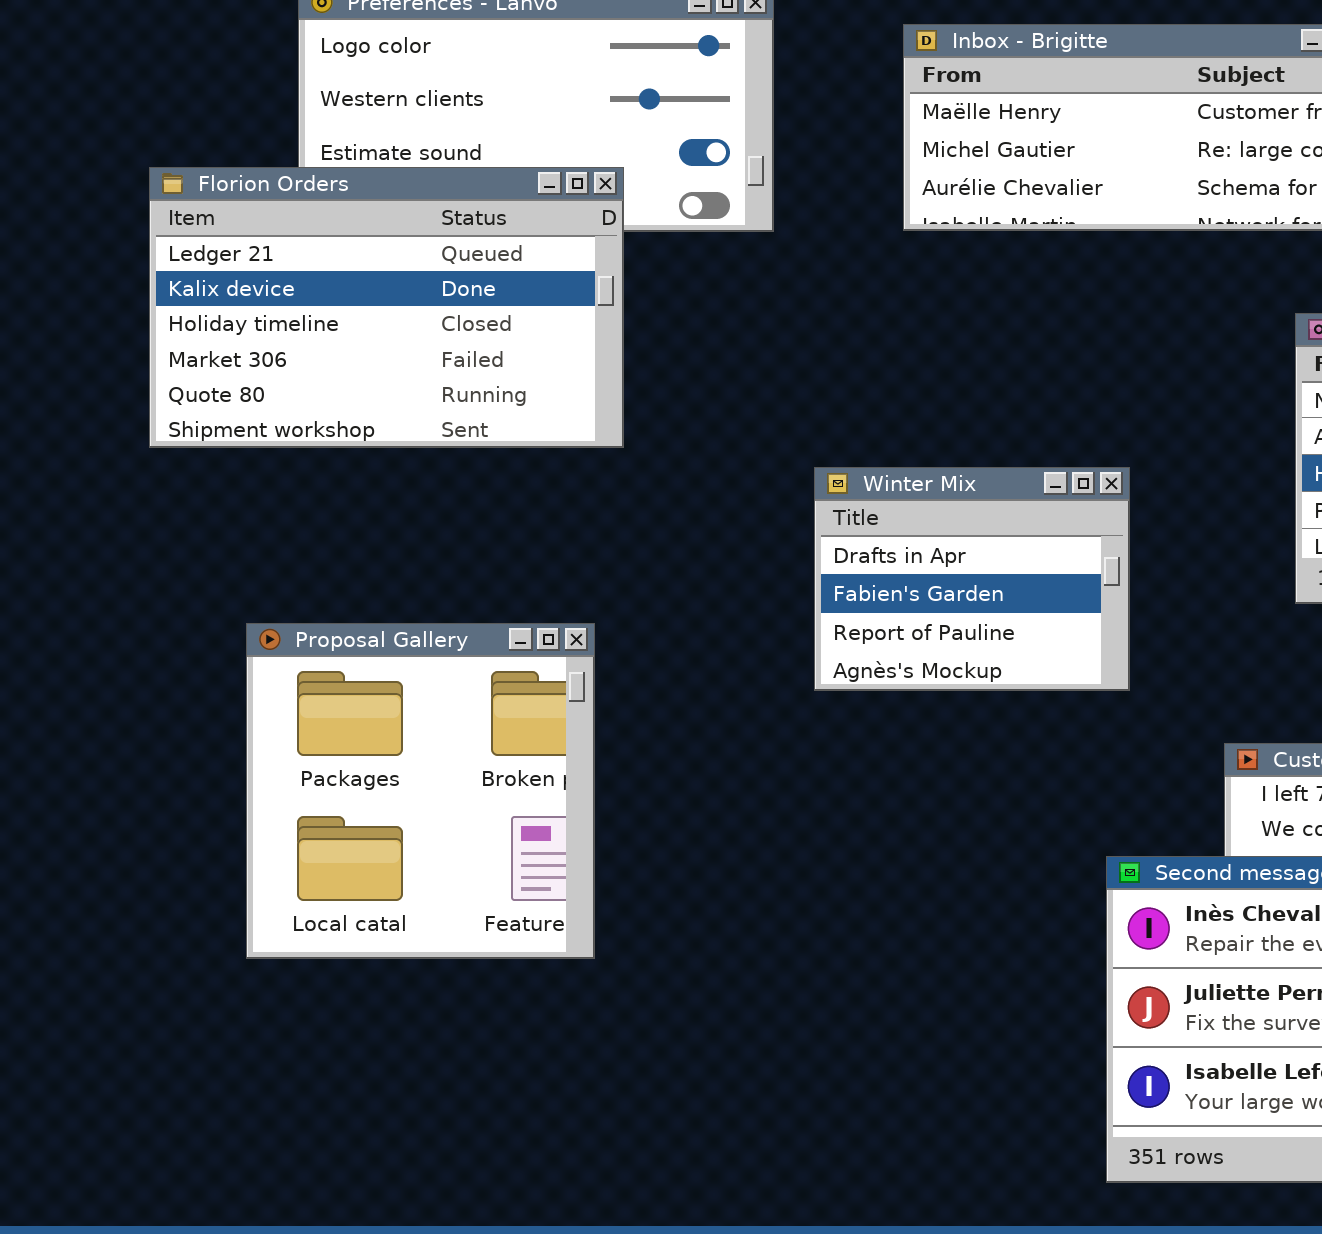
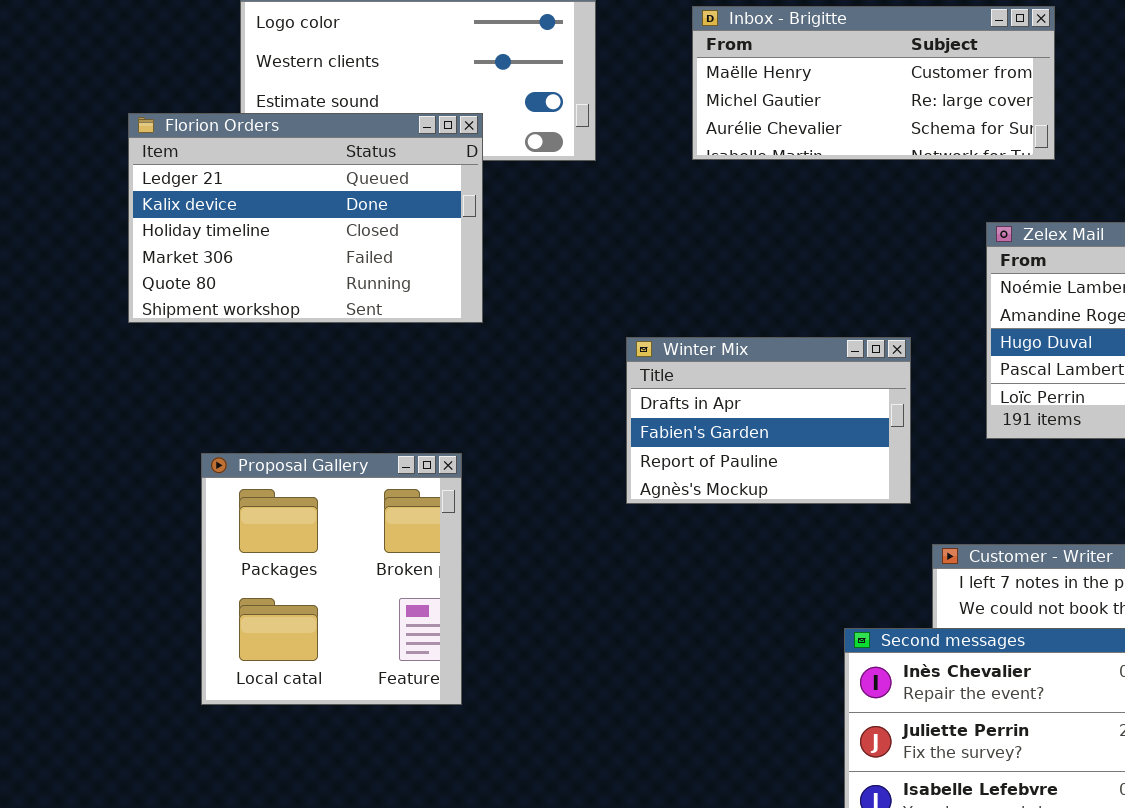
Winter Mix: [814,467,1130,691] -> [626,337,911,504], resized

